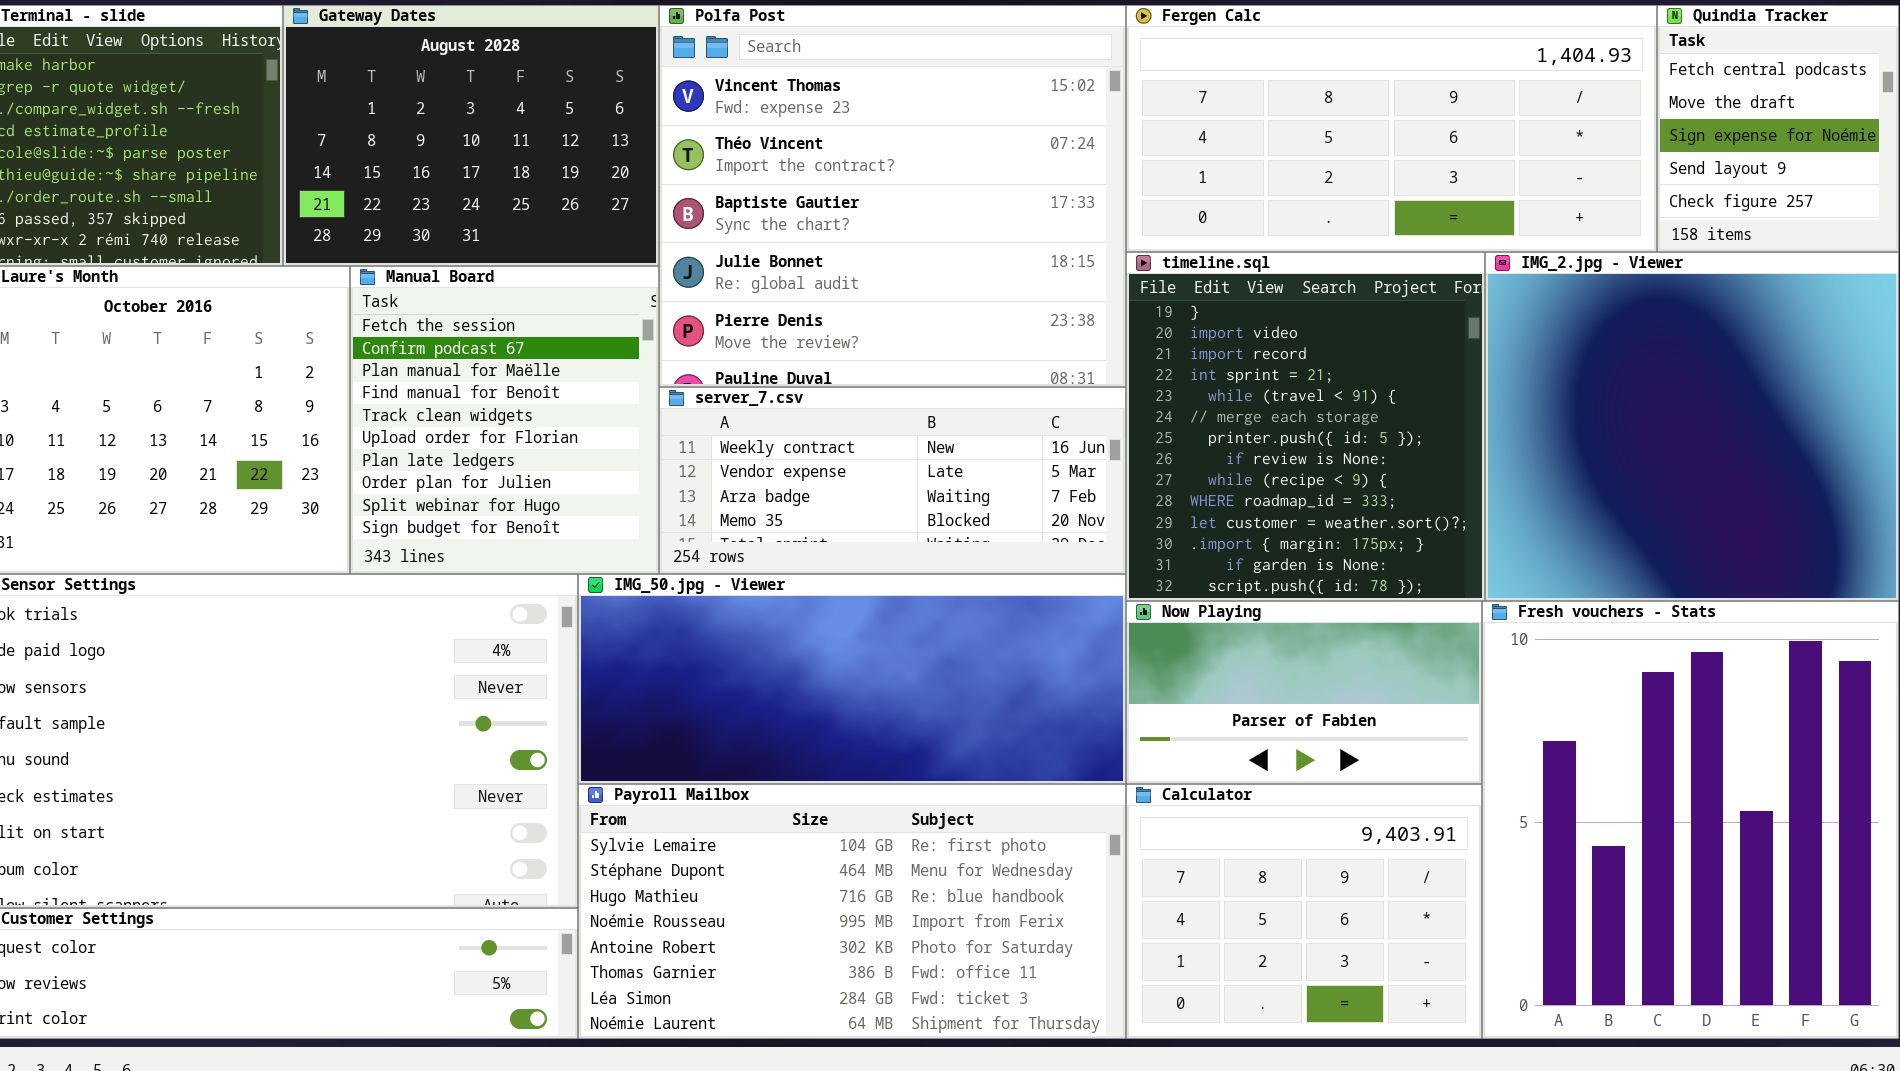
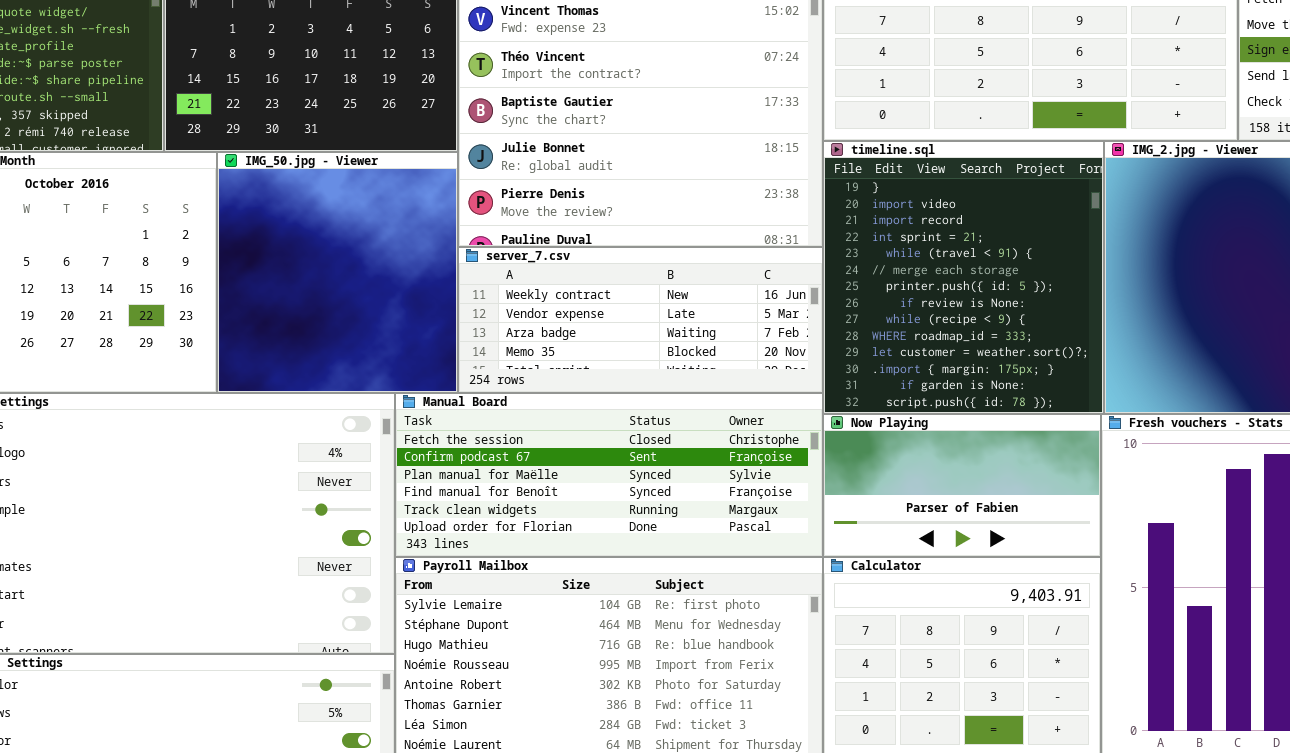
Manual Board: [350,266,659,574] -> [395,393,823,557], moved, resized
IMG_50.jpg - Viewer: [578,574,1126,784] -> [217,152,458,393], moved, resized

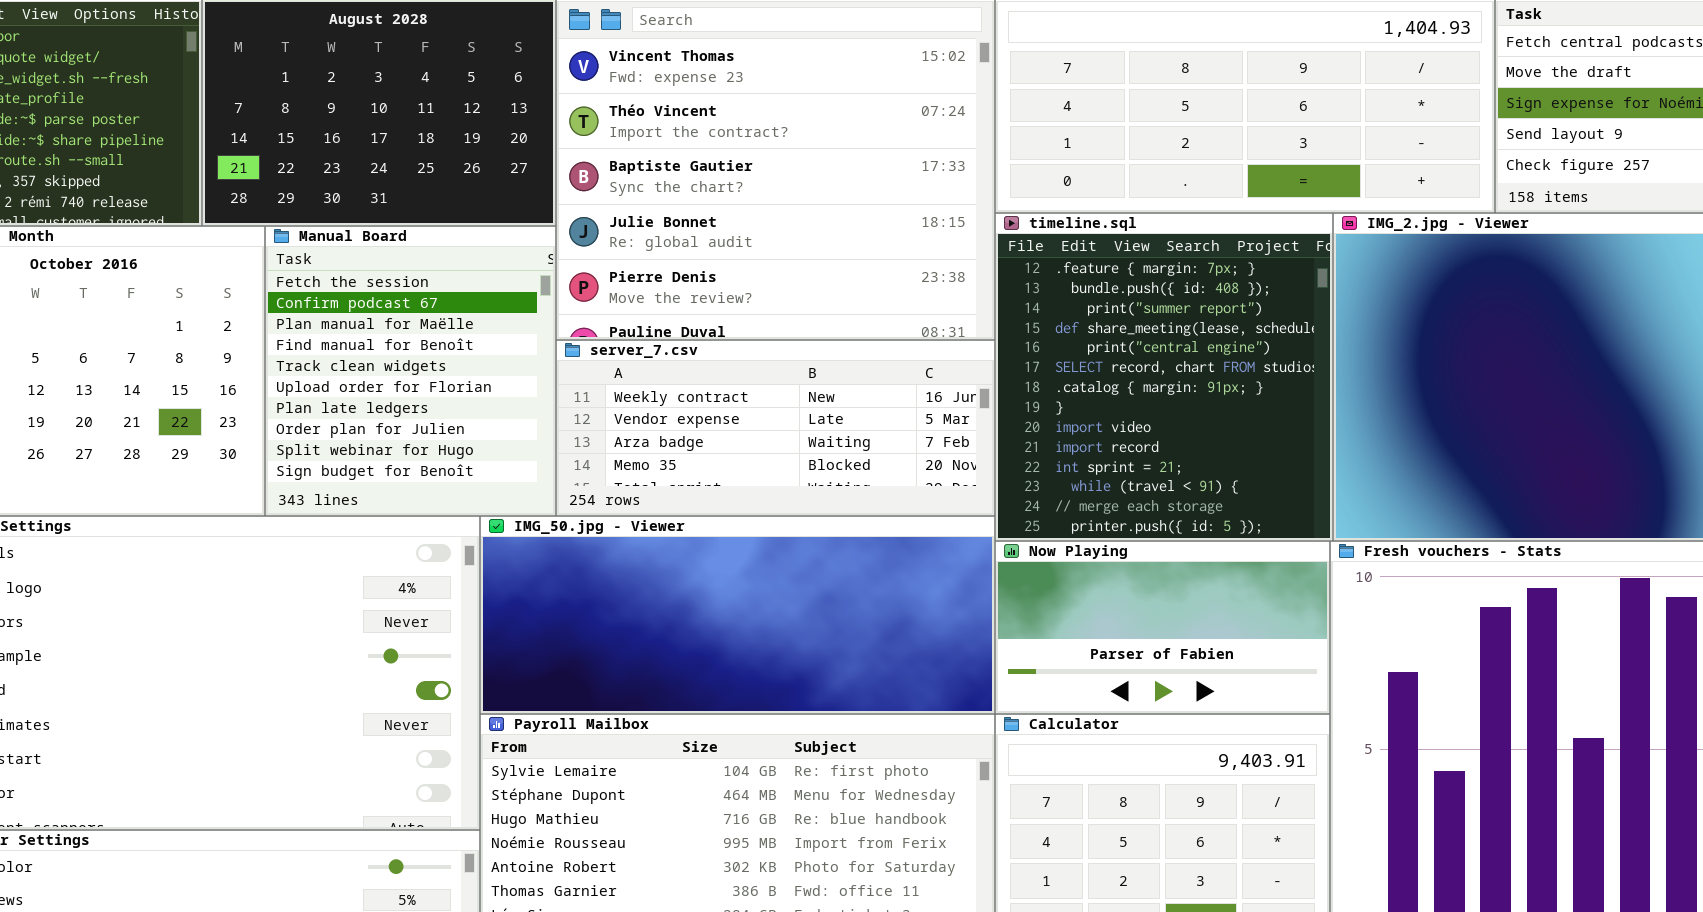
timeline.sql: [823,141,1104,414] -> [995,213,1333,541], scrolled up 7 rows
IMG_50.jpg - Viewer: [217,152,458,393] -> [480,516,995,714], moved, resized
Manual Board: [395,393,823,557] -> [265,226,556,516], moved, resized

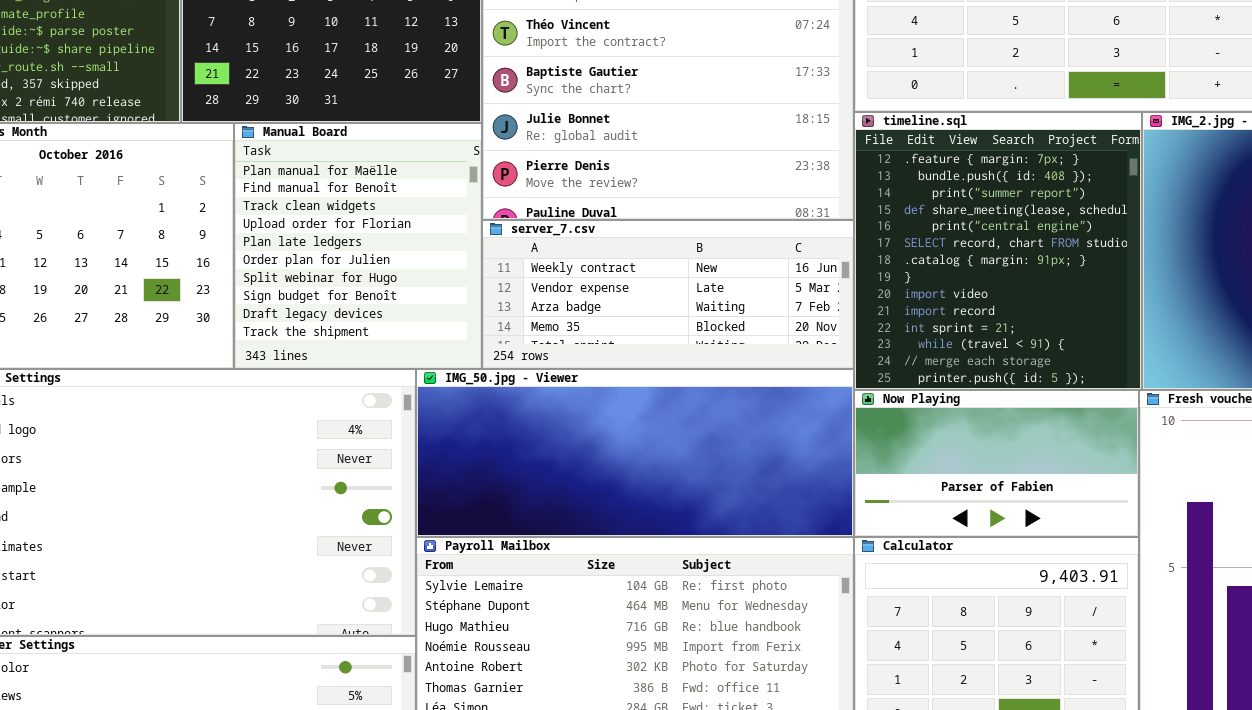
Manual Board: [265,226,556,516] -> [234,123,482,369], scrolled down 2 rows

